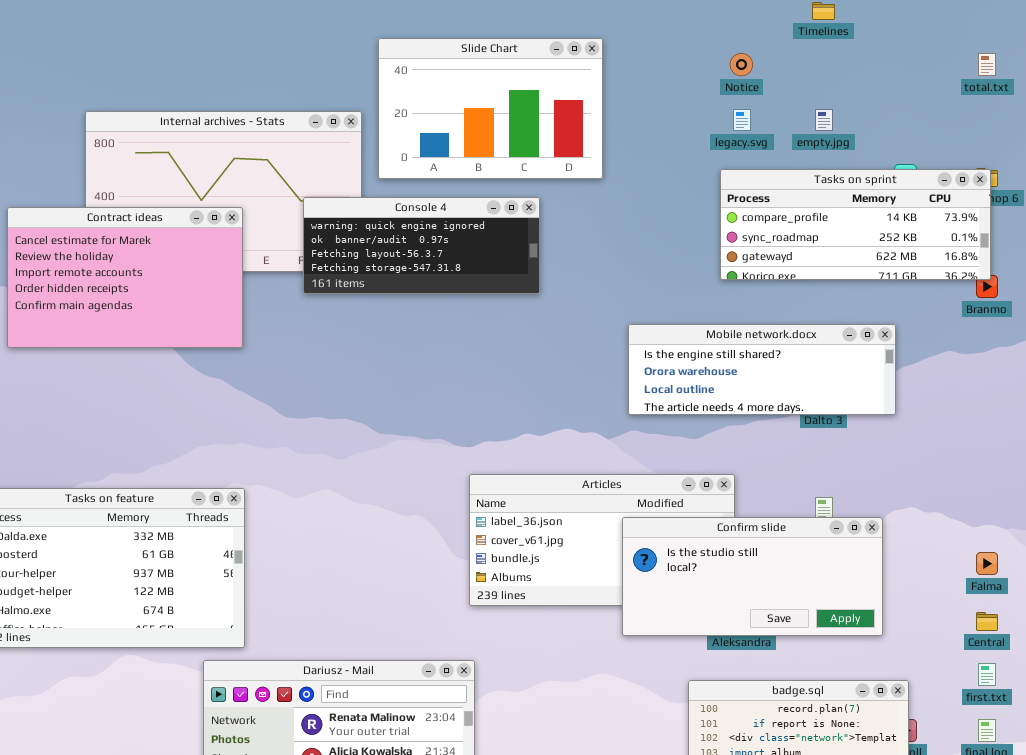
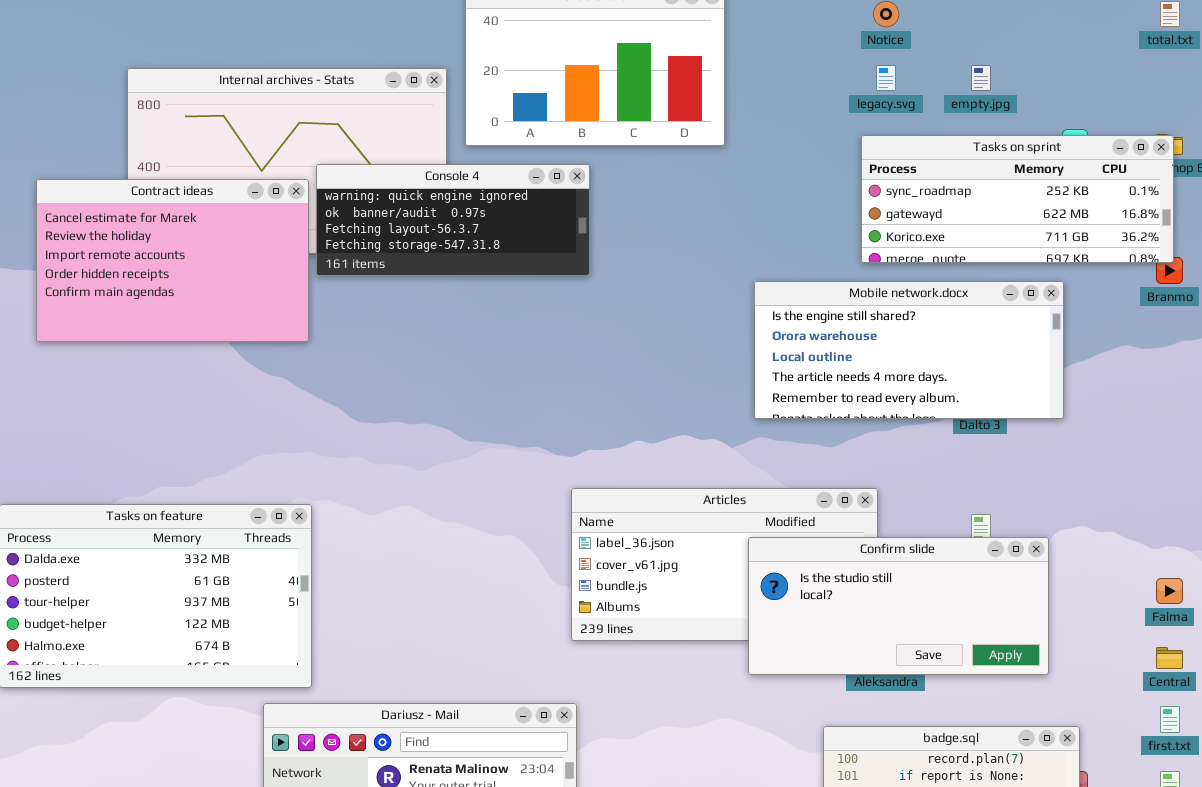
Tasks on sprint: [720,169,991,280] -> [861,135,1174,263], scrolled down 1 row
Console 4: [303,197,540,294] -> [316,164,590,276], moved
Mobile network.docx: [628,324,896,415] -> [754,281,1064,419], resized

